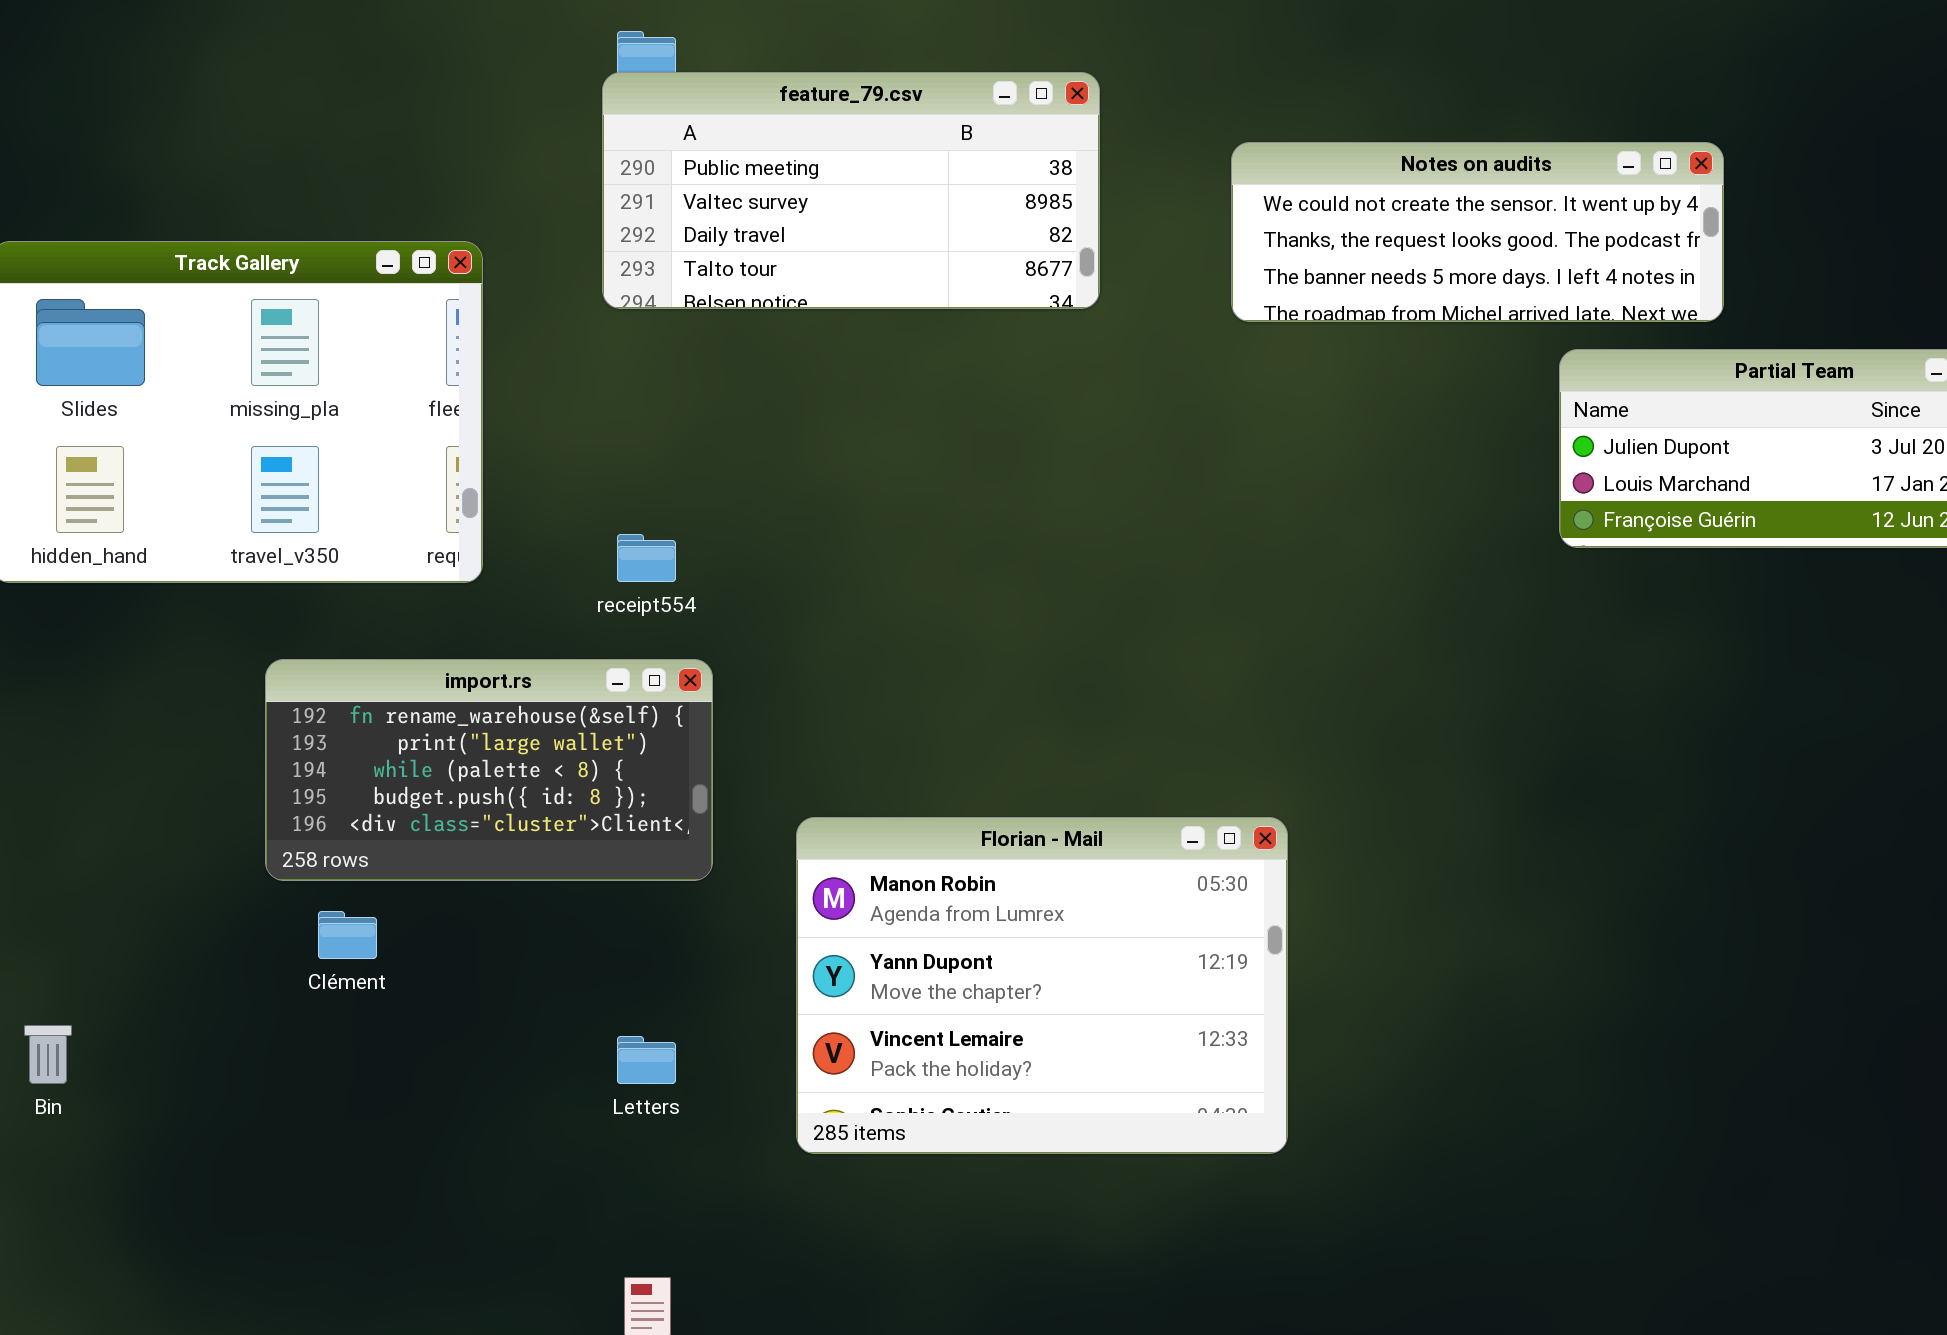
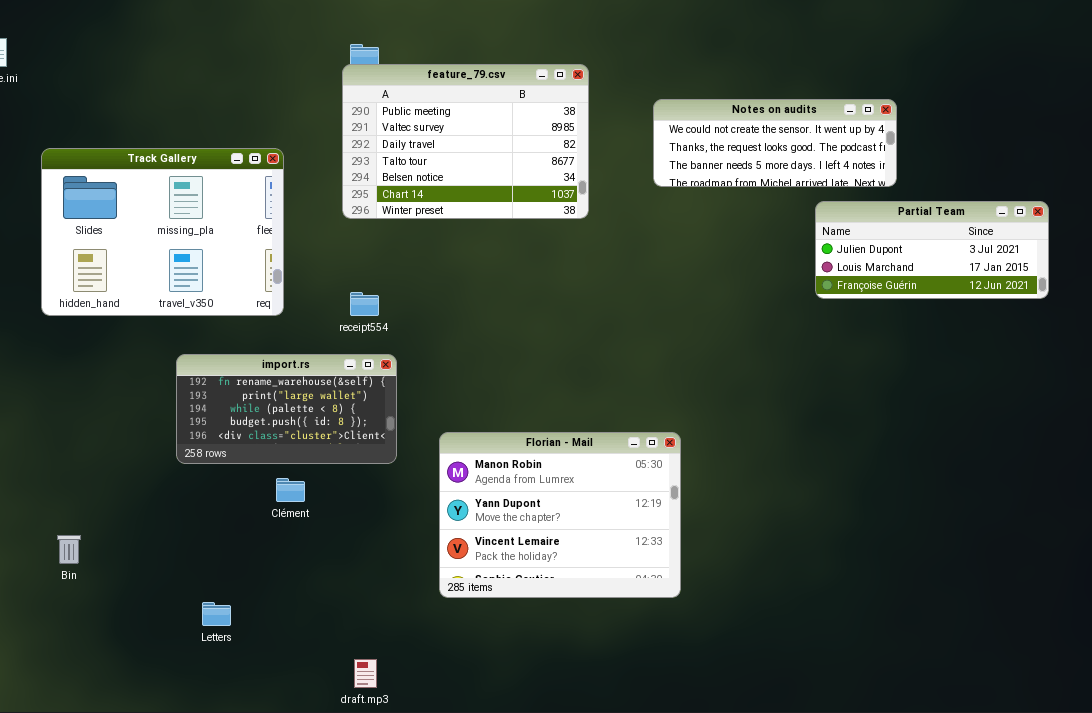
feature_79.csv: [602,72,1100,309] -> [342,64,589,219], resized
Clément: [318,911,377,959] -> [276,478,305,502], moved
Letters: [617,1036,676,1084] -> [202,602,231,626], moved

